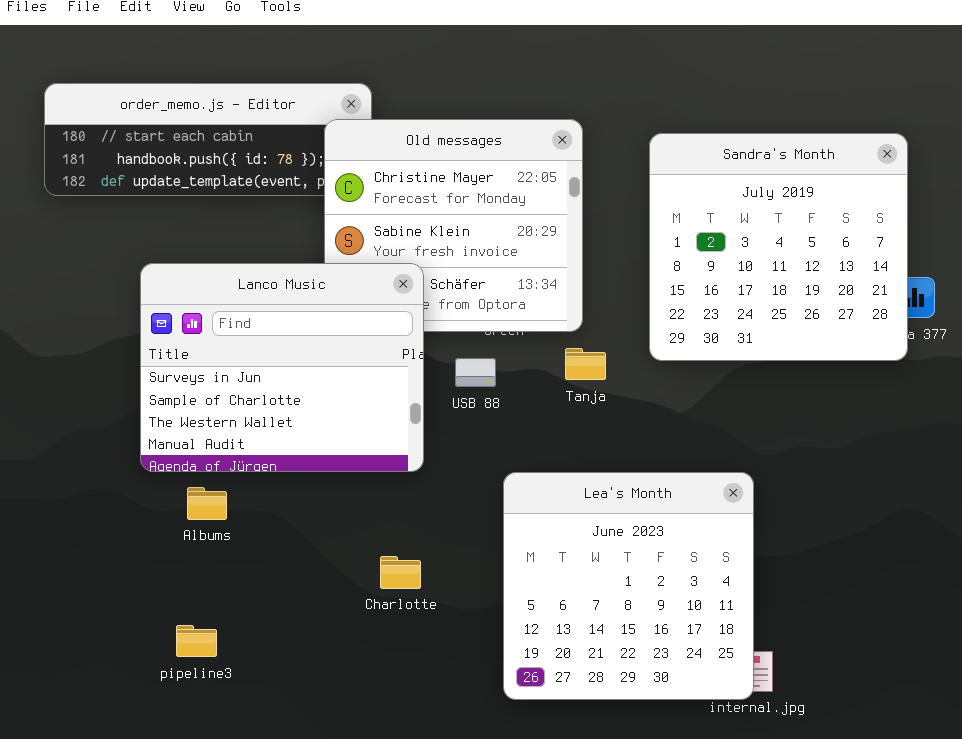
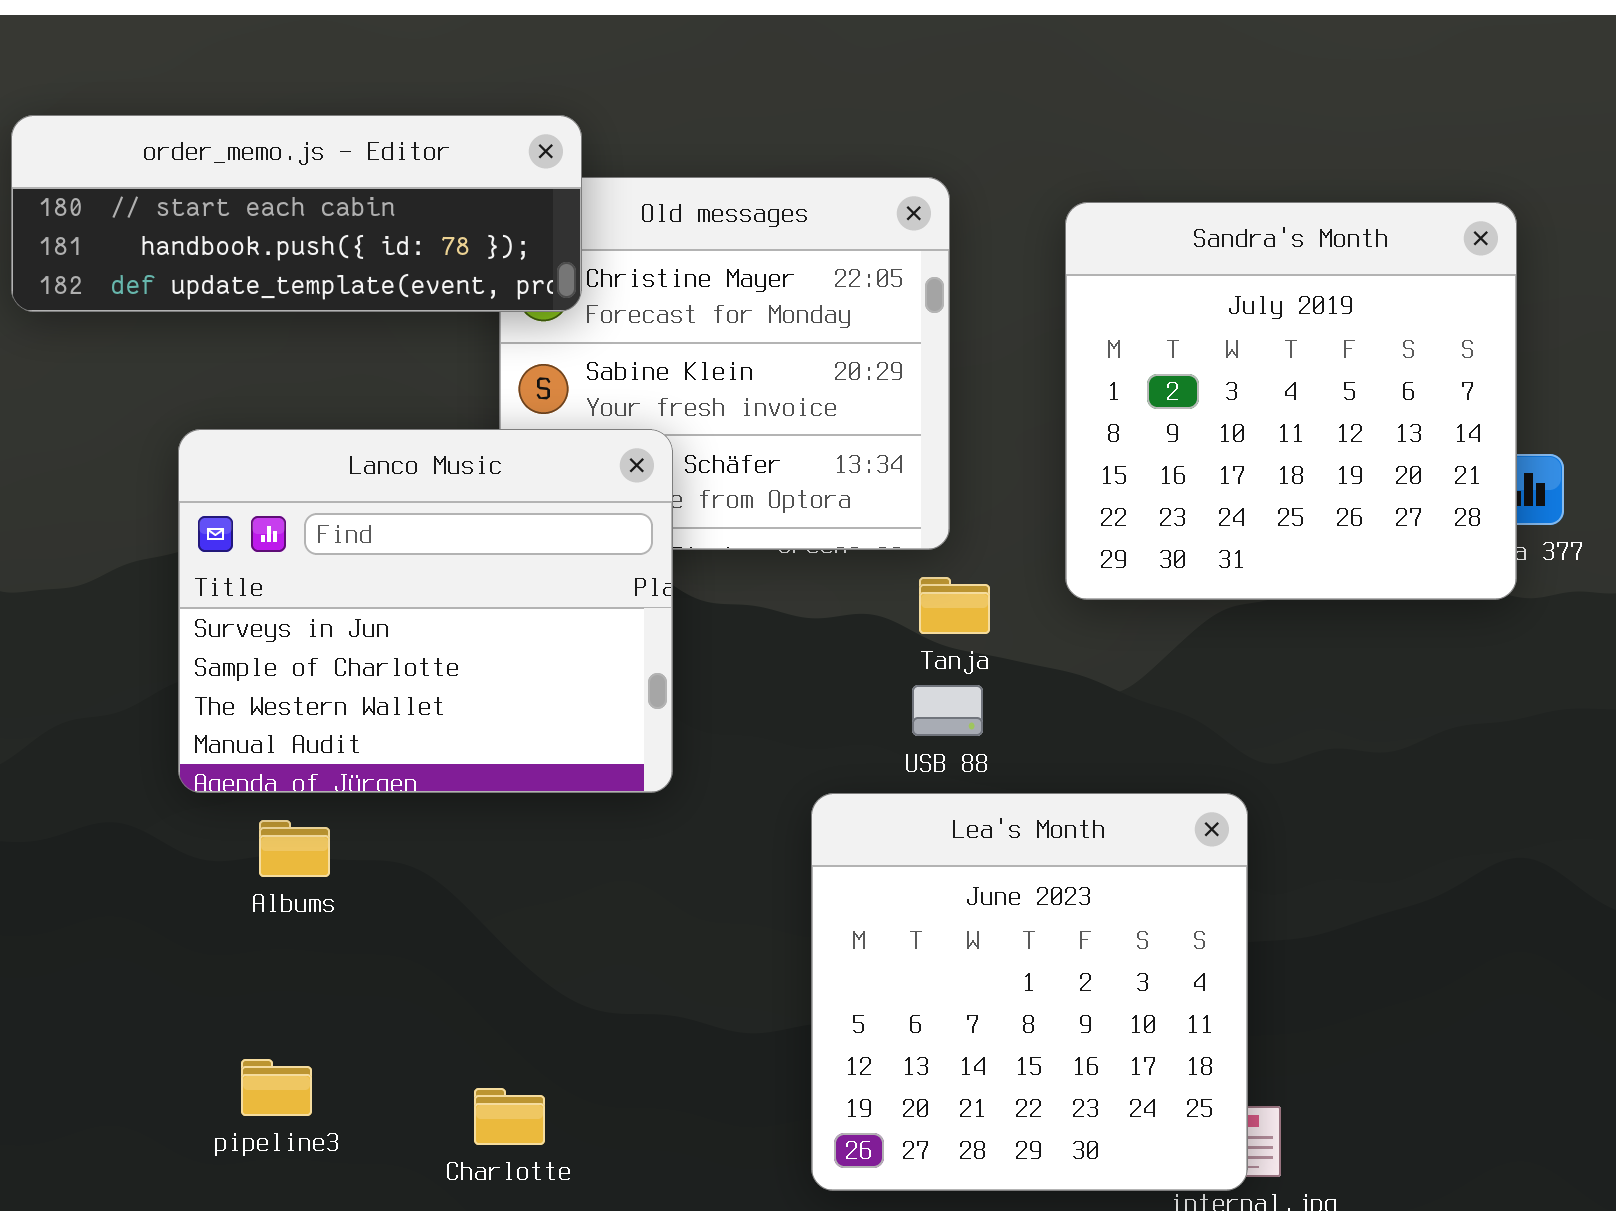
order_memo.js - Editor: [44,83,372,196] -> [11,115,582,312], raised
USB 88: [455,358,496,387] -> [912,685,983,736], moved
Charlotte: [380,556,421,589] -> [474,1088,545,1145], moved

